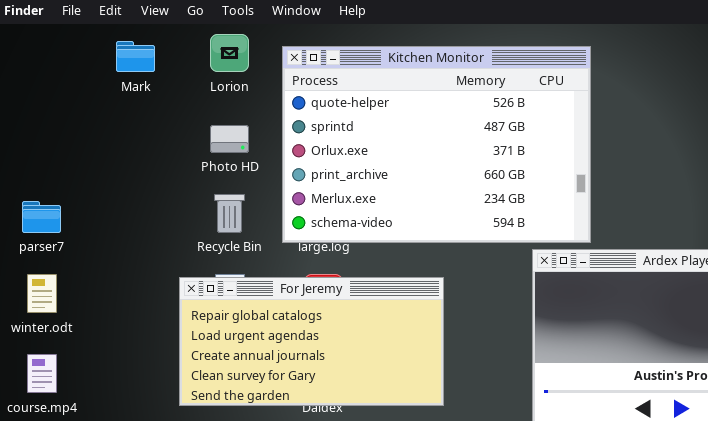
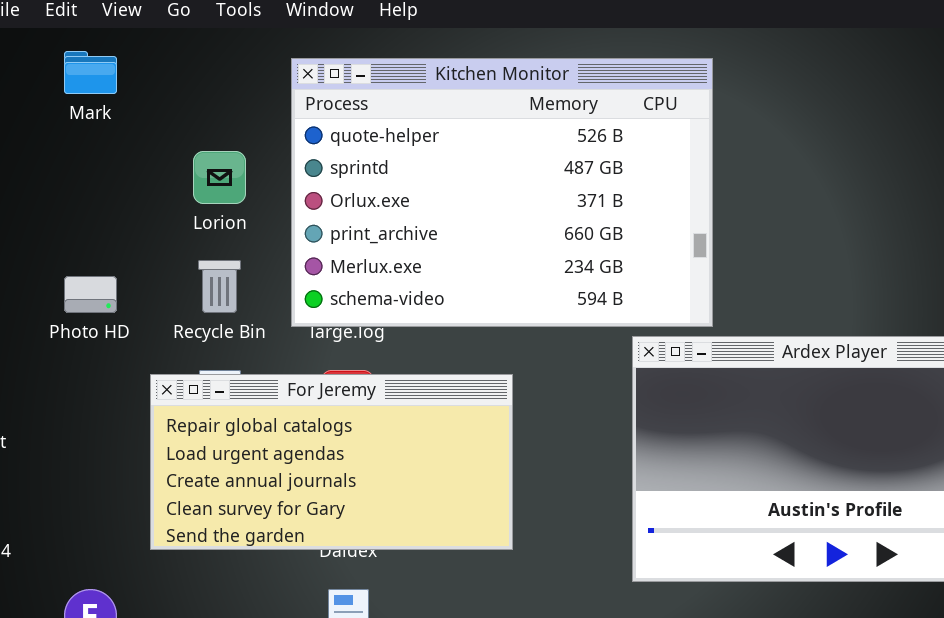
Lorion: [210,34,249,72] -> [193,151,246,204], moved
Photo HD: [210,125,249,153] -> [64,276,117,313], moved

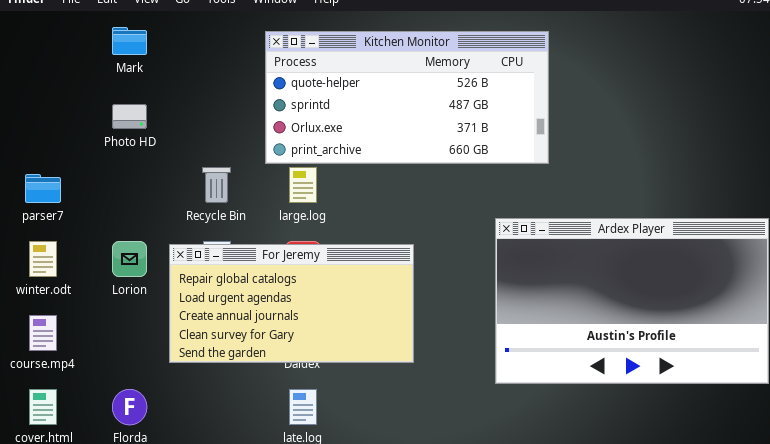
Kitchen Monitor: [291,58,713,327] -> [265,31,549,164], resized
Lorion: [193,151,246,204] -> [112,241,147,277], moved
Photo HD: [64,276,117,313] -> [112,104,147,129], moved

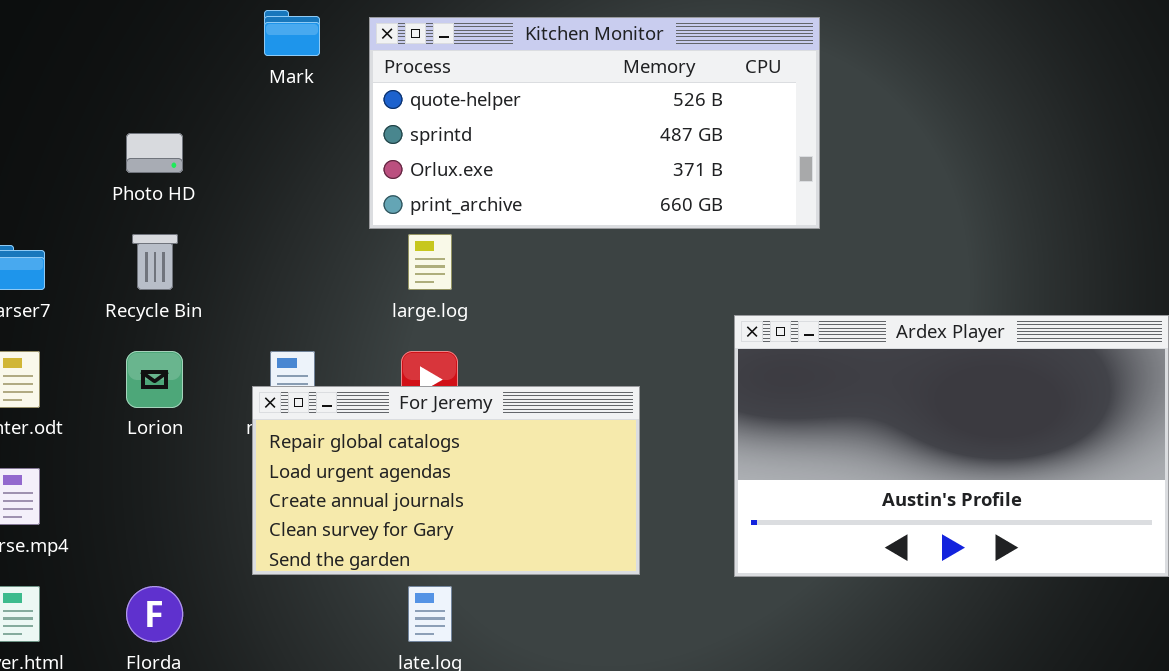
Mark: [112,27,147,55] -> [264,10,320,56], moved
Recycle Bin: [202,167,231,203] -> [132,234,178,290], moved
For Jeremy: [169,244,414,363] -> [252,386,640,575], moved

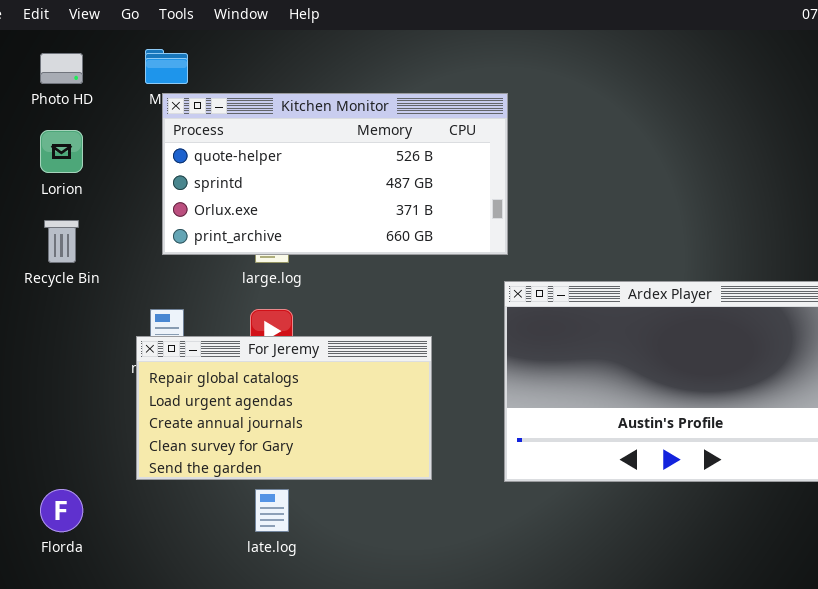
Kitchen Monitor: [369,17,820,229] -> [162,93,508,255], moved
Photo HD: [126,133,183,173] -> [40,53,83,84], moved
Lorion: [126,351,183,408] -> [40,130,83,173], moved

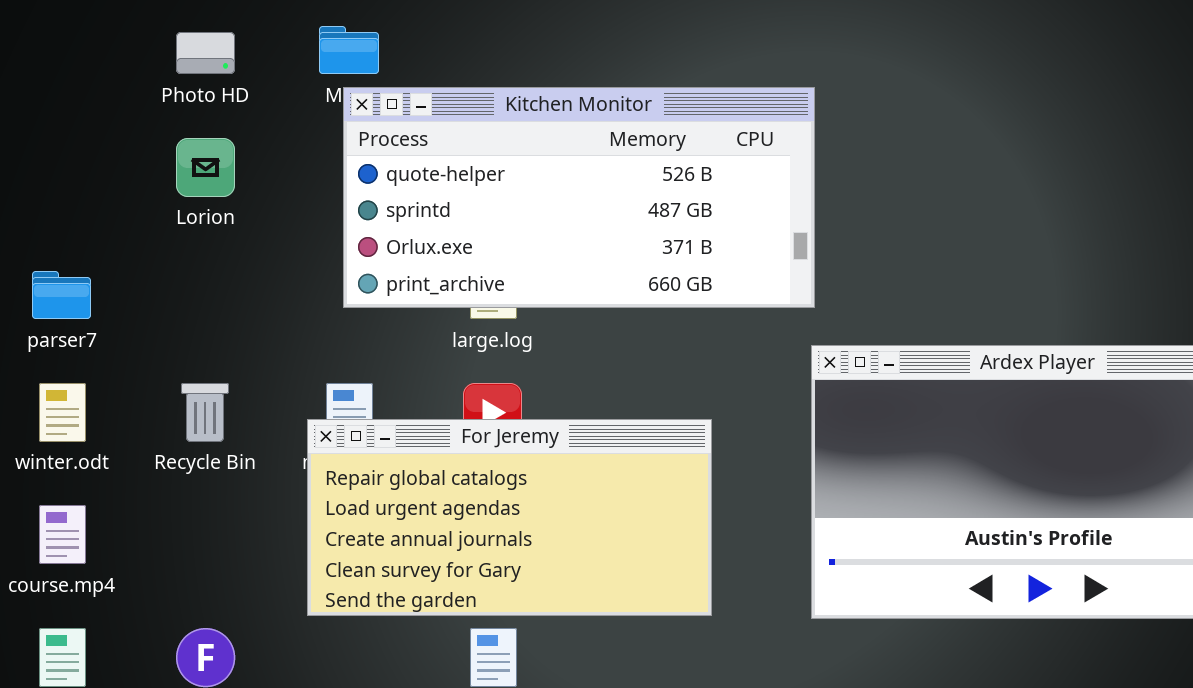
Recycle Bin: [44,220,79,263] -> [181,383,229,442], moved

